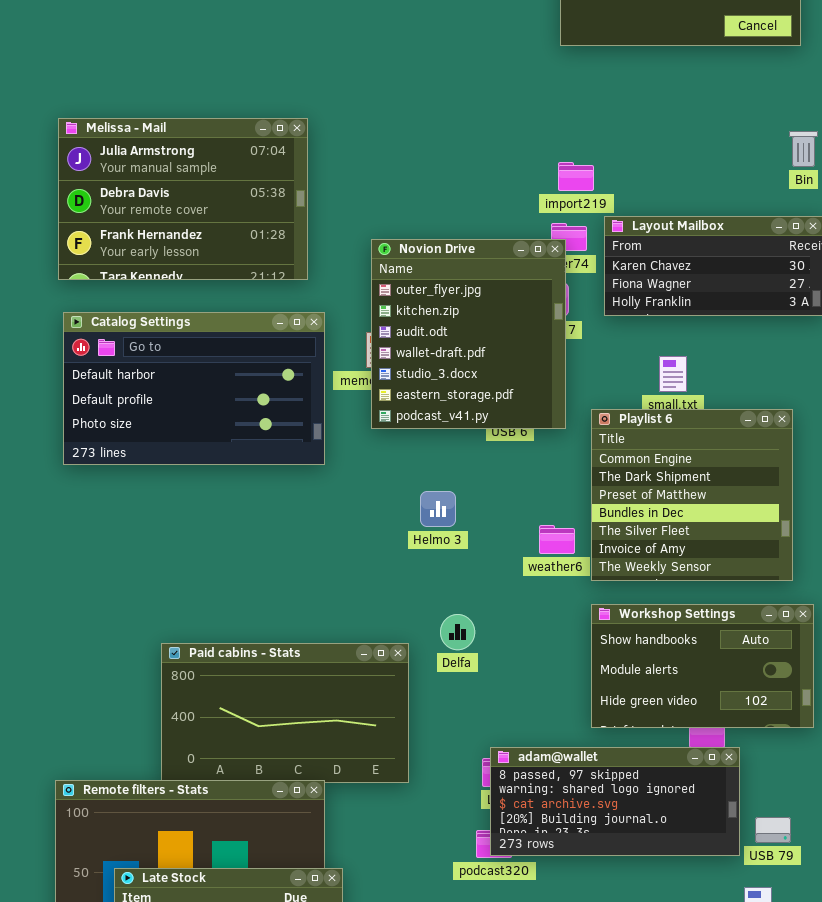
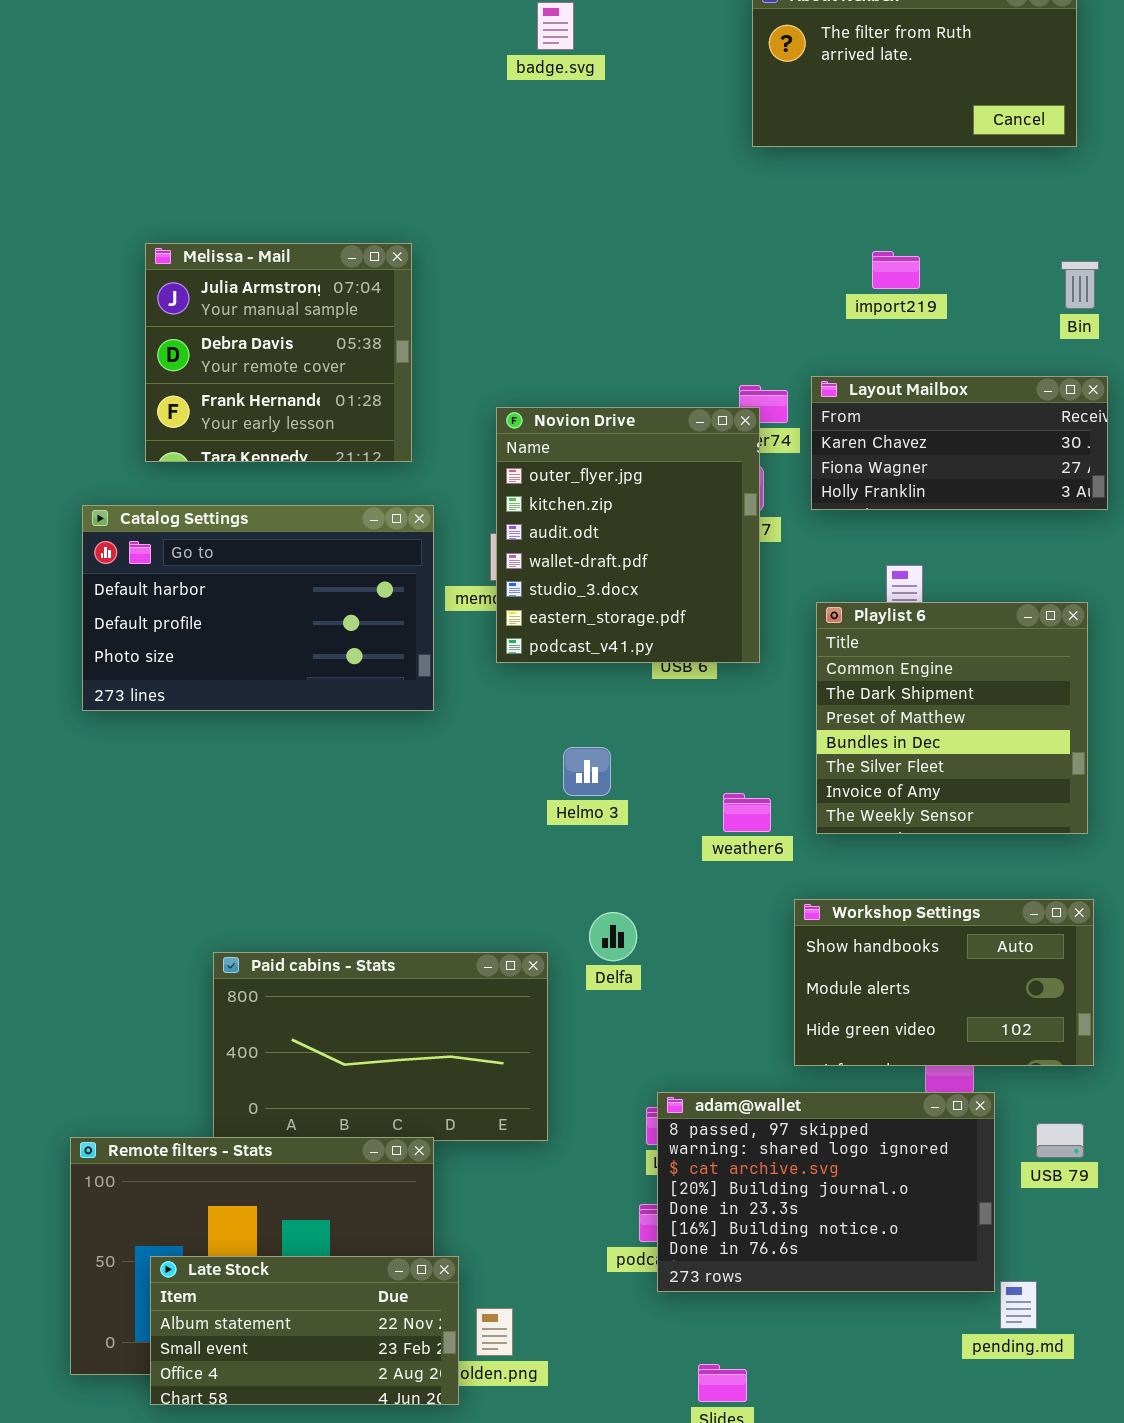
Melissa - Mail: [58,118,308,280] -> [145,243,412,462], resized
import219: [558,162,594,191] -> [872,251,920,289], moved
Playlist 6: [591,409,793,581] -> [816,602,1088,834], moved
adam@wallet: [490,747,740,856] -> [657,1092,995,1292], resized
USB 79: [755,817,791,843] -> [1036,1123,1084,1158], moved

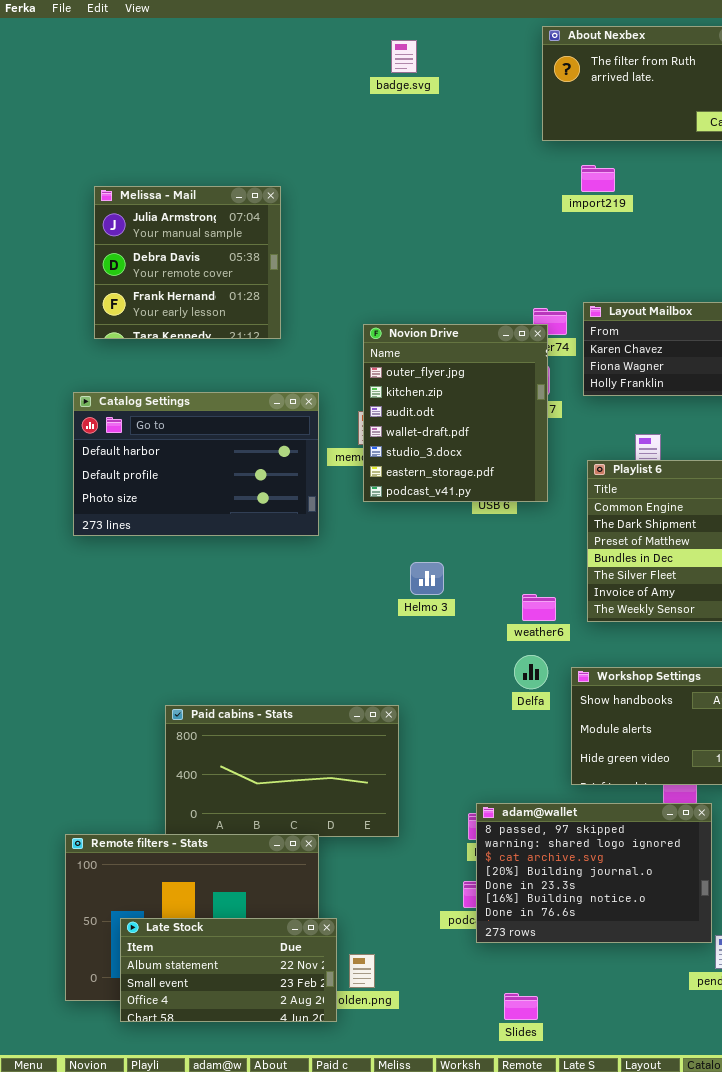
Melissa - Mail: [145,243,412,462] -> [94,186,281,339], moved
import219: [872,251,920,289] -> [581,165,615,192], moved
Delfa: [589,912,637,961] -> [514,655,548,689], moved

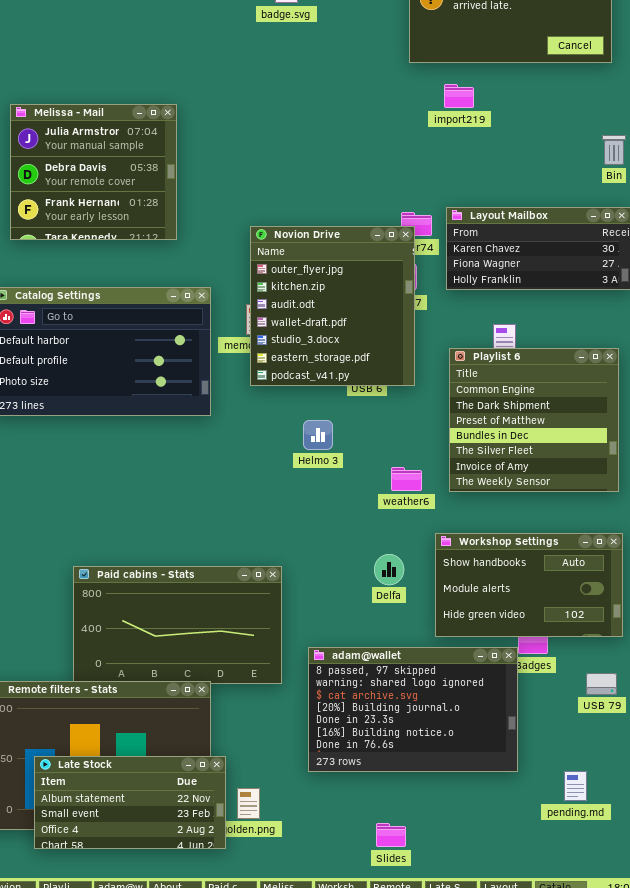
Helmo 3: [410,562,444,595] -> [303,420,333,450], moved
Delfa: [514,655,548,689] -> [374,554,404,585], moved
adam@wallet: [476,803,712,943] -> [308,647,518,772], moved

